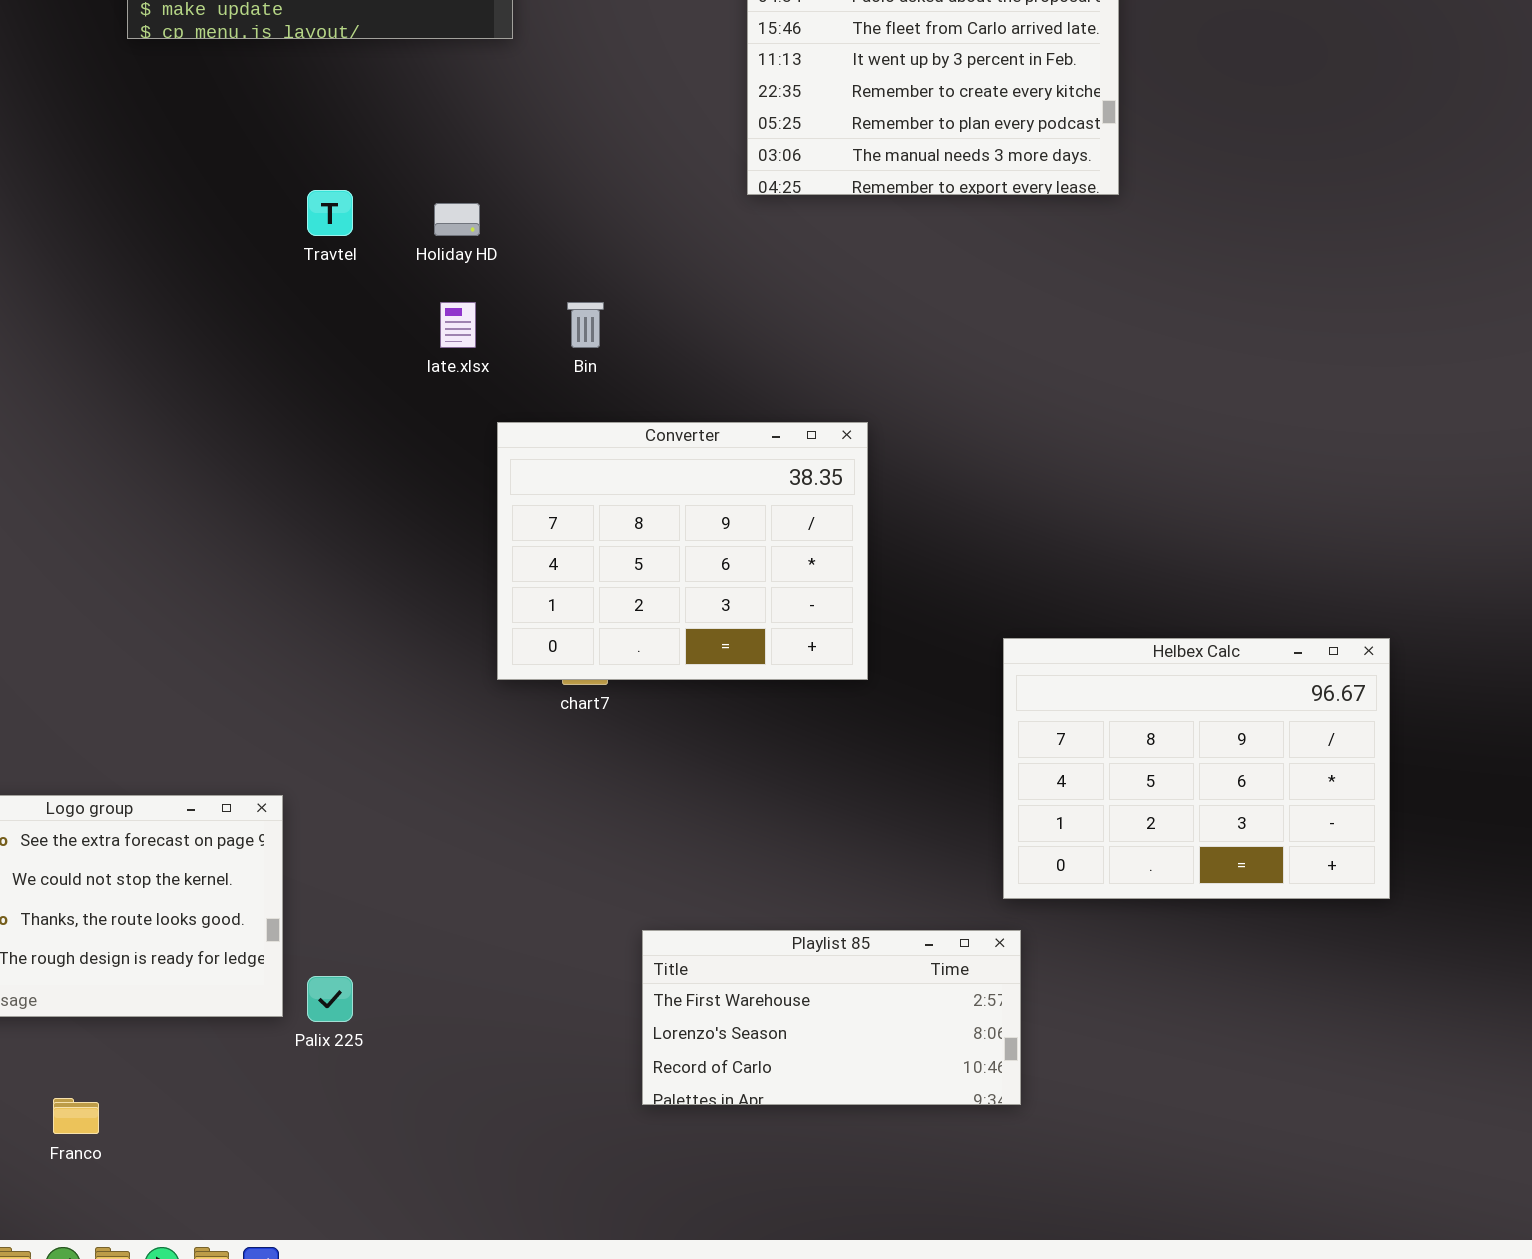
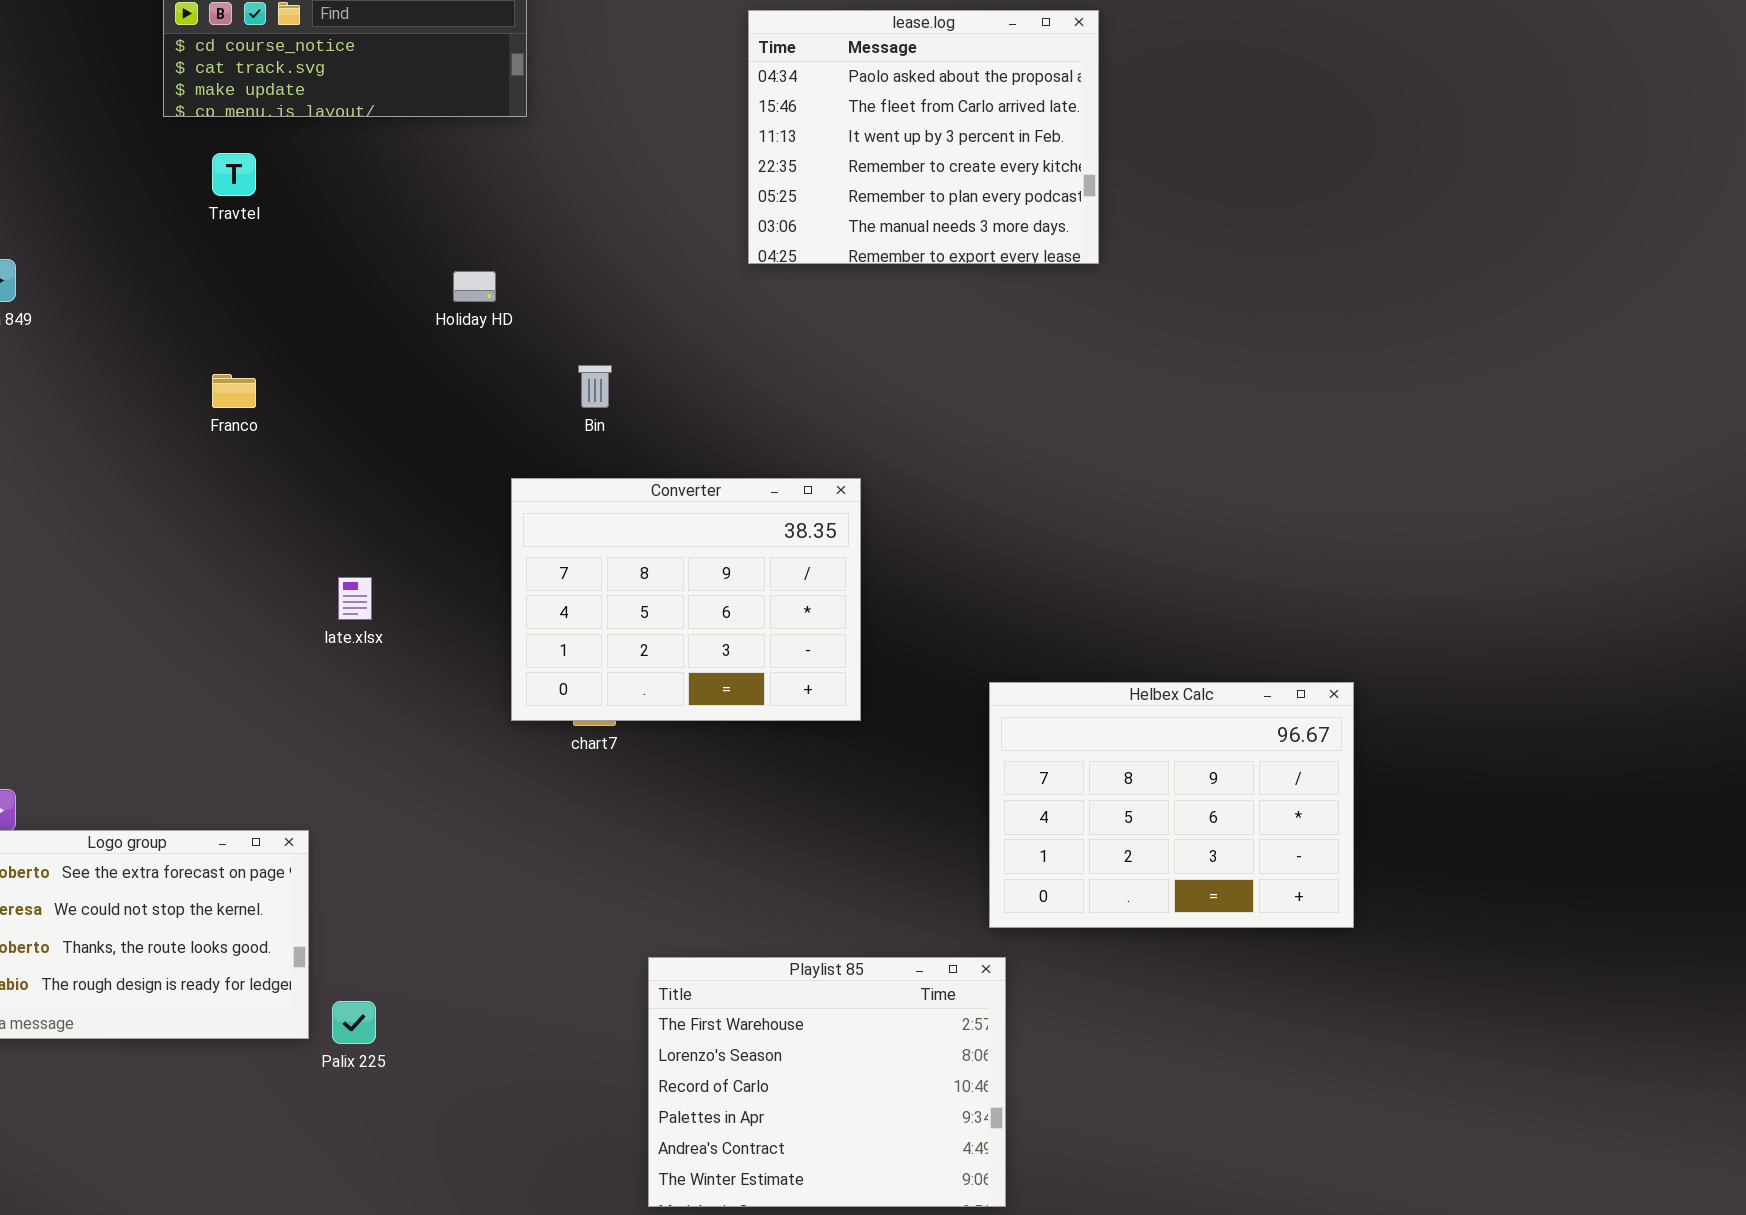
Travtel: [307,190,353,236] -> [212,153,256,196], moved
late.xlsx: [440,302,476,348] -> [338,577,372,620], moved
Playlist 85: [642,930,1021,1105] -> [648,957,1006,1207], resized
Franco: [53,1098,99,1134] -> [212,374,256,408], moved

